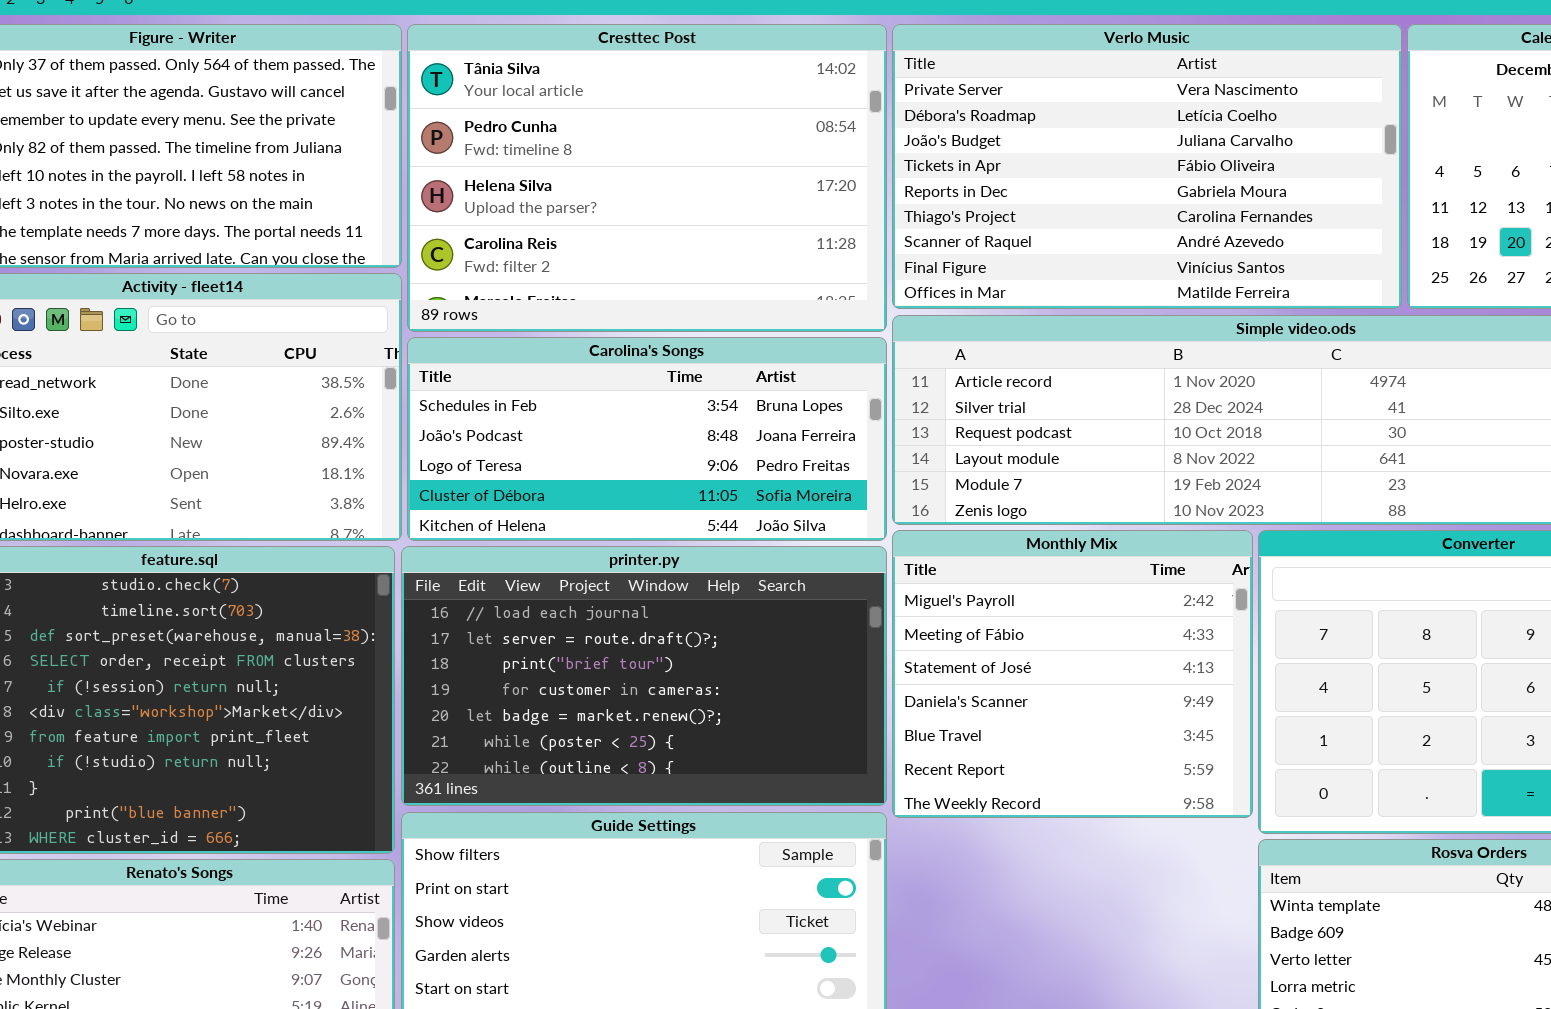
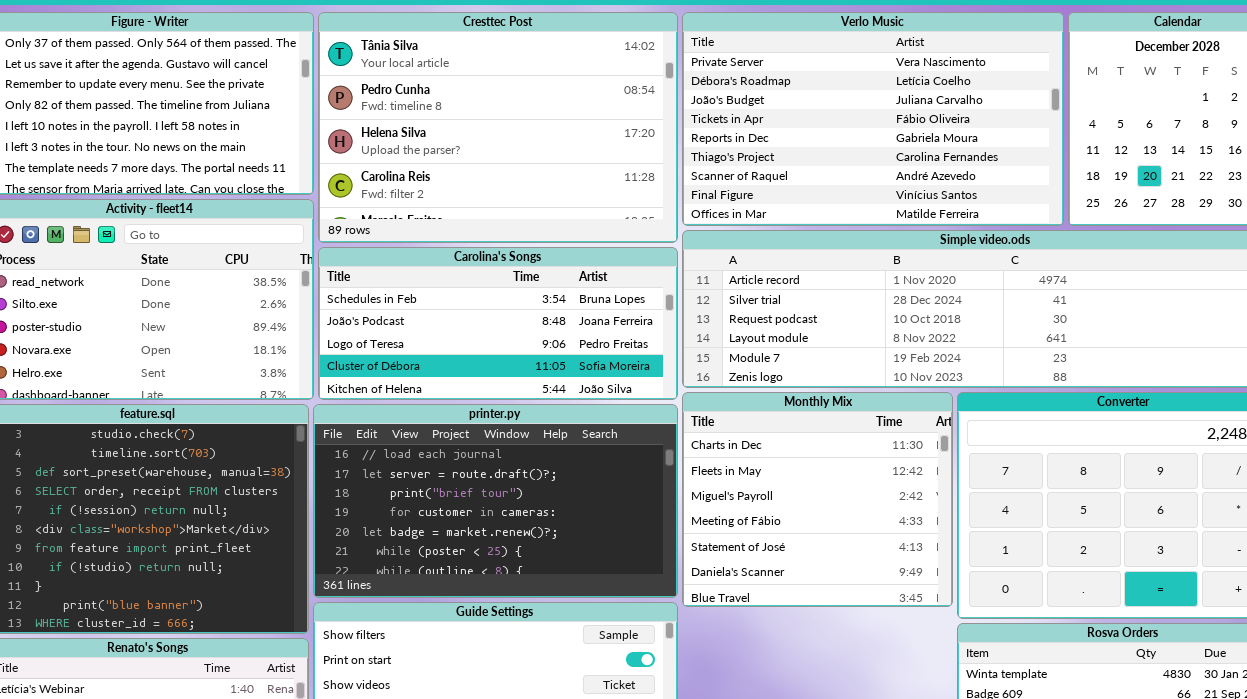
Monthly Mix: [892,530,1253,818] -> [682,392,953,607], scrolled up 2 rows

